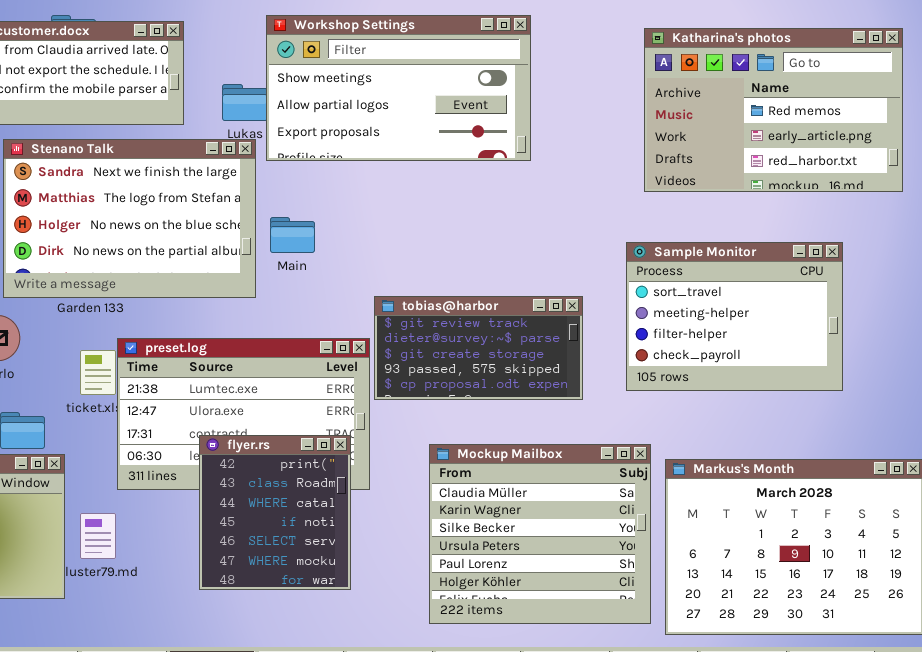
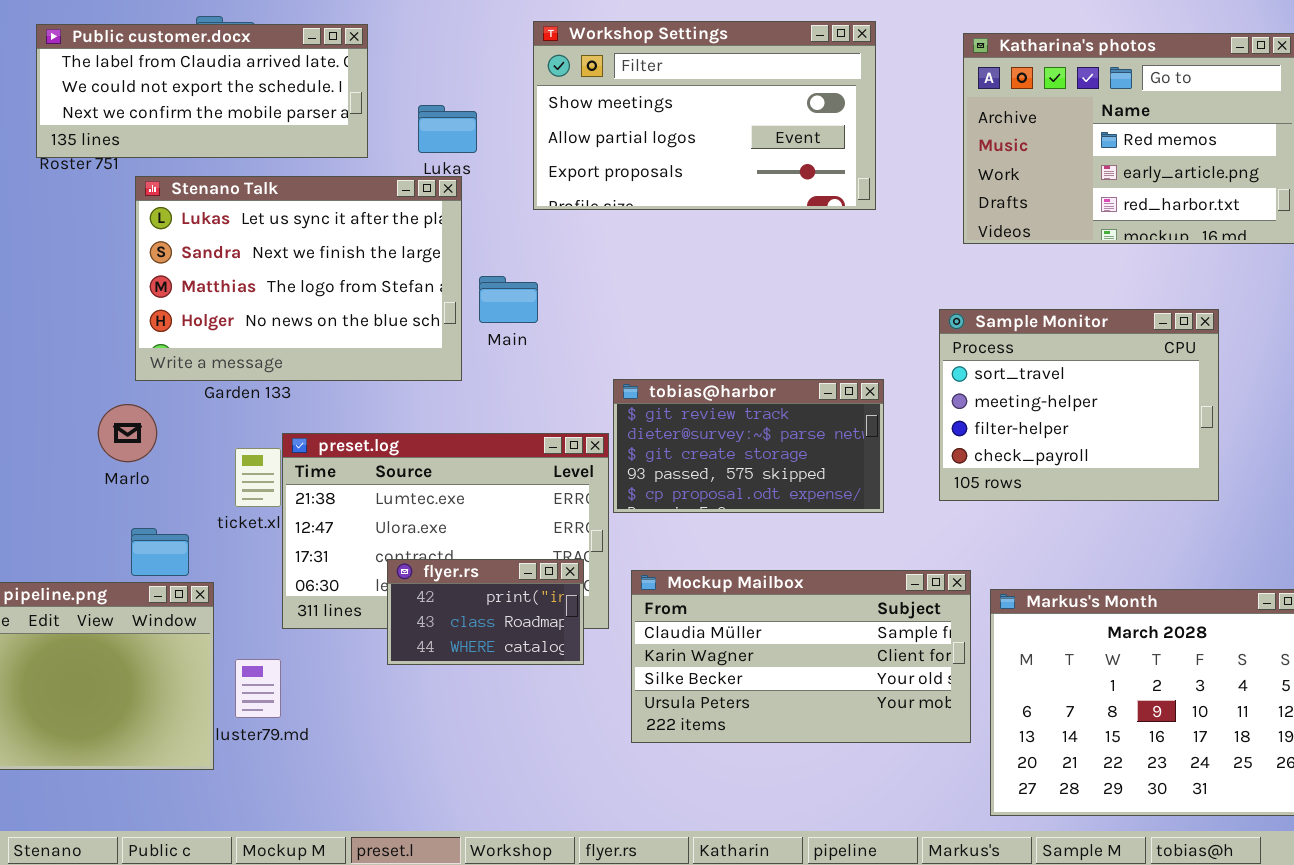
Workshop Settings: [266,15,531,161] -> [533,21,876,210], moved
Stenano Talk: [3,139,256,298] -> [135,176,462,381], scrolled up 1 row
flyer.rs: [199,435,351,590] -> [387,559,584,665], resized
Mockup Mailbox: [429,444,651,624] -> [631,570,971,743], resized

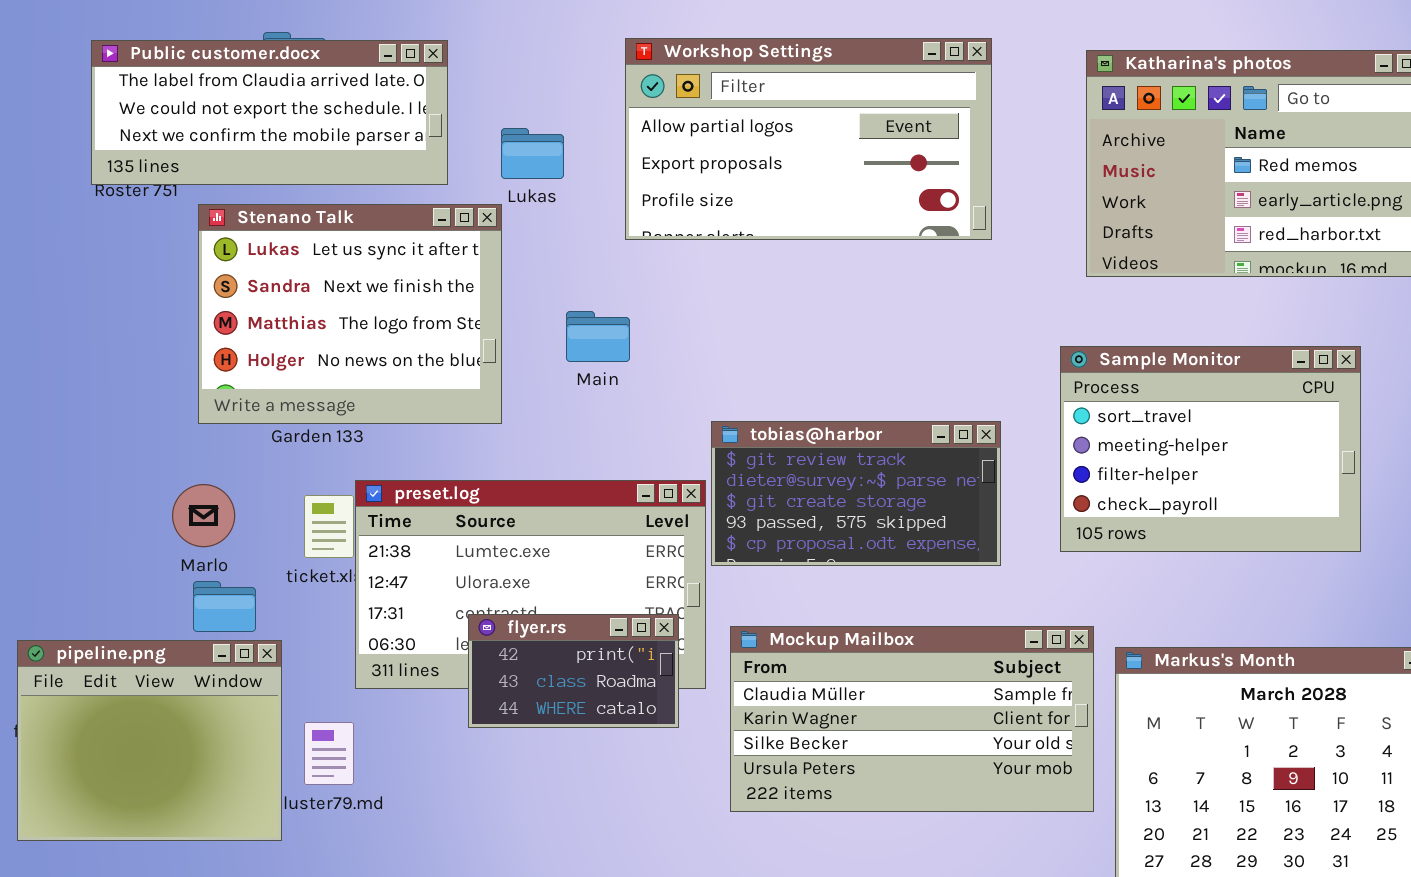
Workshop Settings: [533,21,876,210] -> [625,38,992,240], scrolled down 1 row
Stenano Talk: [135,176,462,381] -> [198,204,502,424], resized
Marlo: [98,404,157,462] -> [172,484,235,547], moved

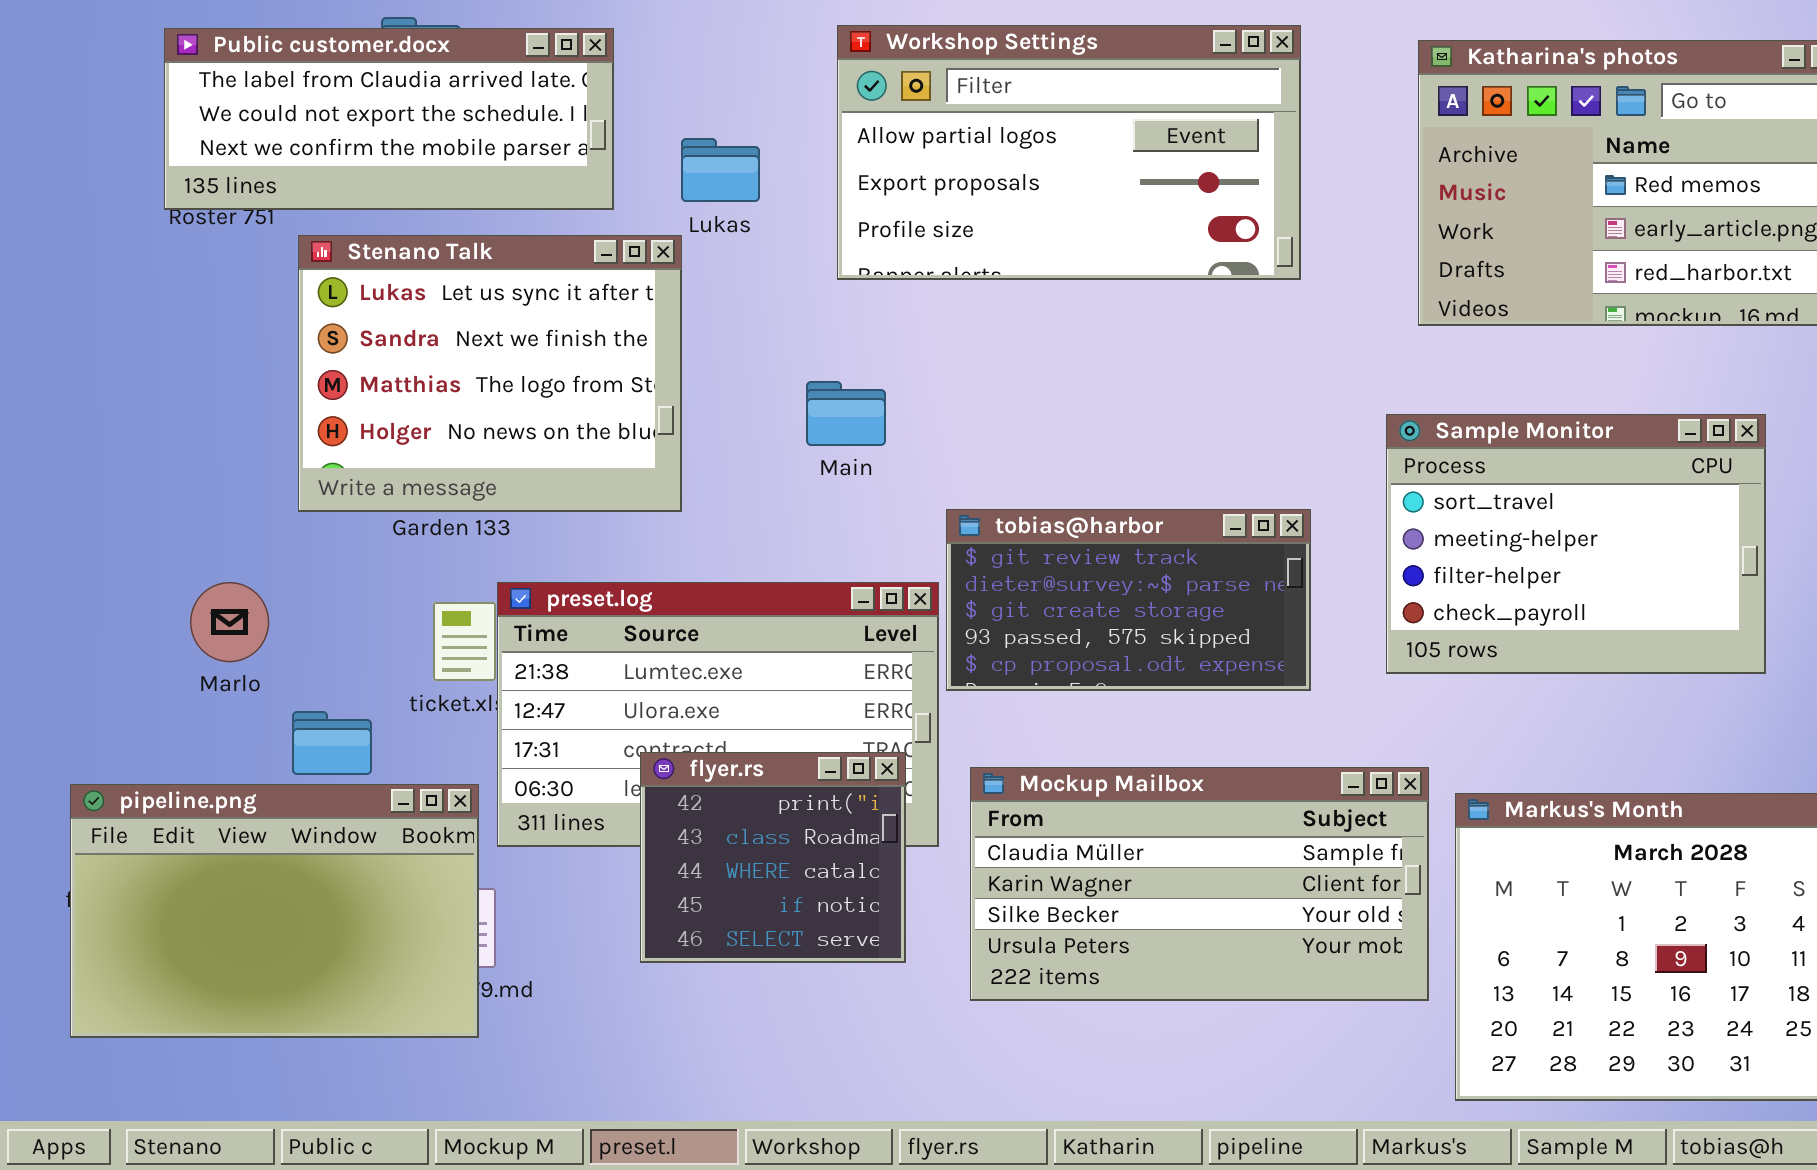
Main: [566,311,630,362] -> [806,381,886,446], moved
Marlo: [172,484,235,547] -> [190,582,269,662], moved
flyer.rs: [468,614,679,728] -> [640,752,906,963], resized
pipeline.png: [17,640,282,841] -> [70,784,479,1038], resized

